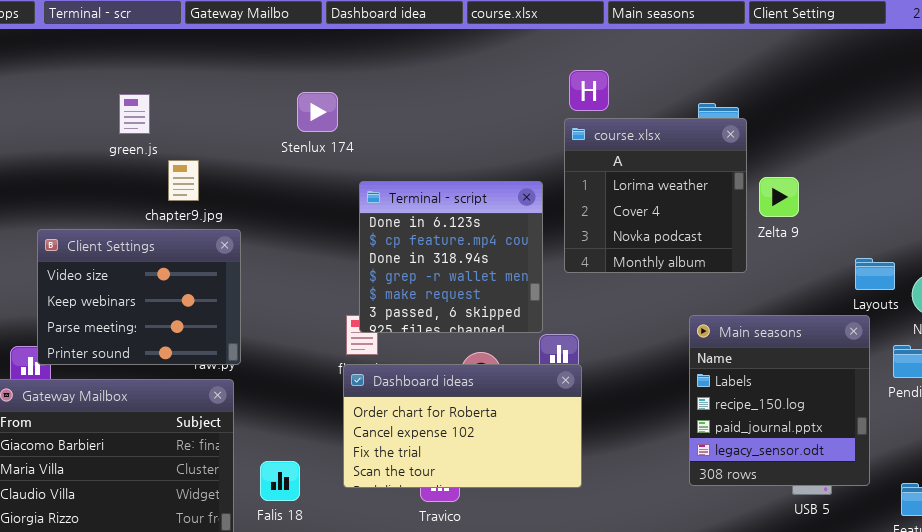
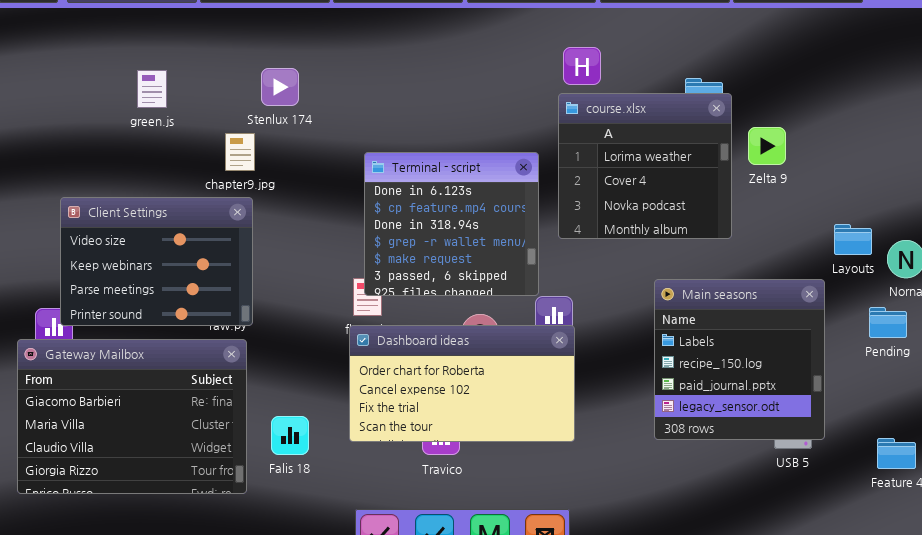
Stenlux 174: [297,92,338,132] -> [261,68,299,106], moved
chapter9.jpg: [168,160,199,201] -> [225,133,255,171], moved
Zelta 9: [759,177,799,217] -> [748,127,786,165], moved
Main seasons: [689,315,870,486] -> [654,279,825,440], moved

